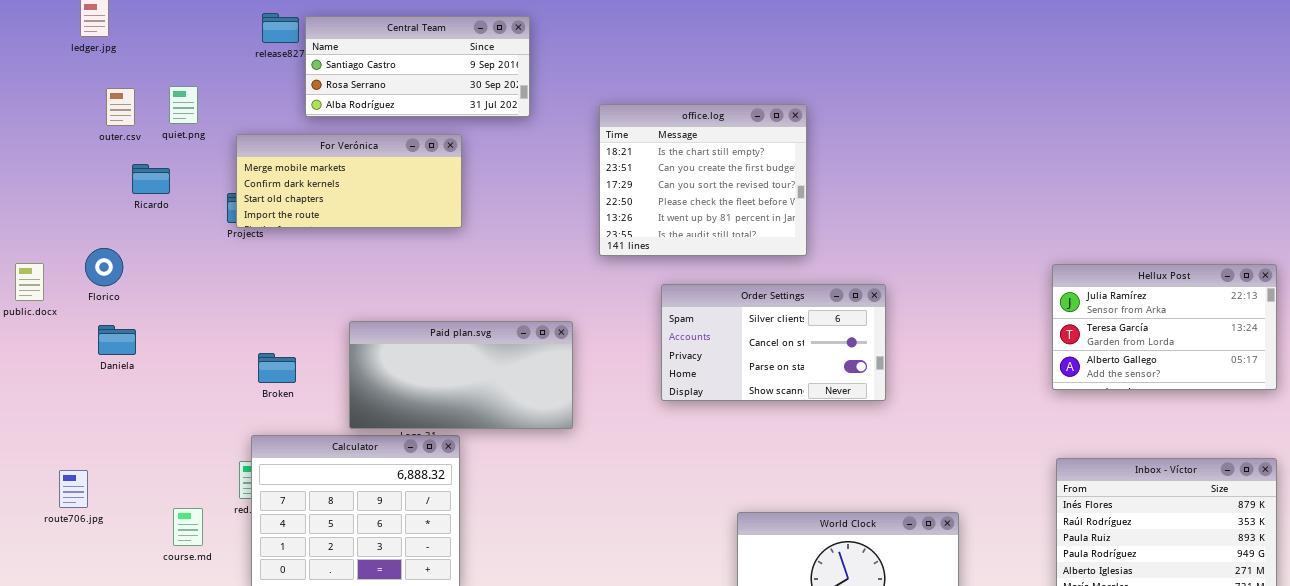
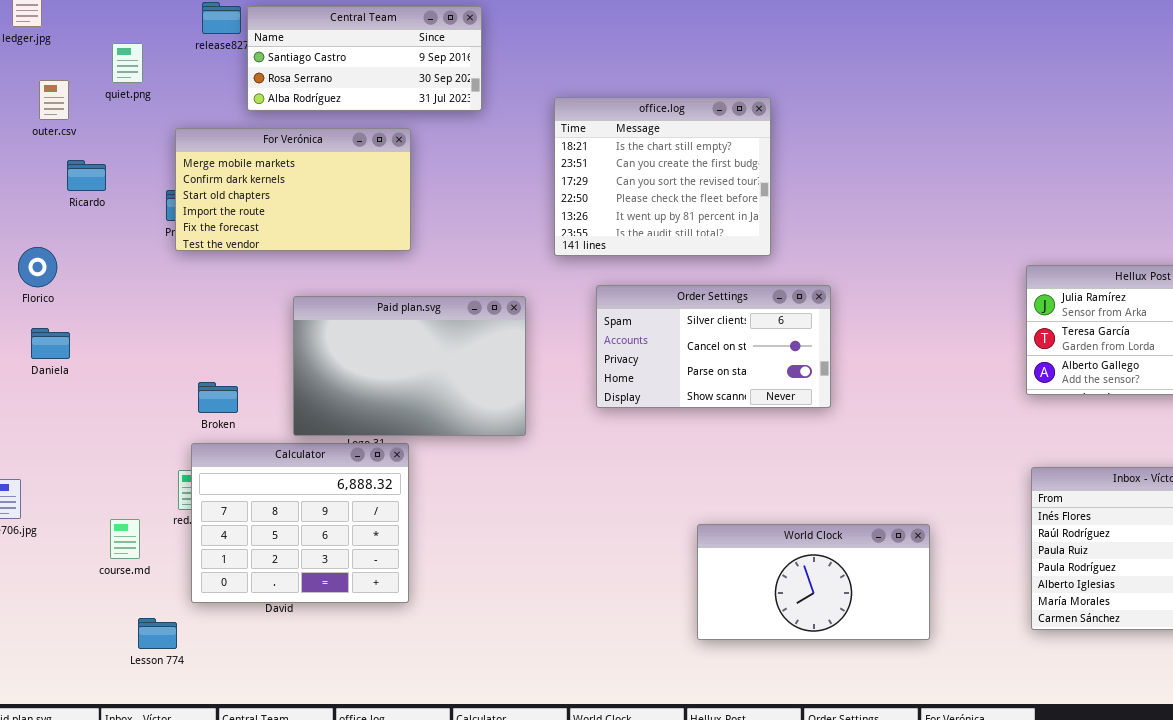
quiet.png: [169,86,198,124] -> [112,43,143,83], moved
For Verónica: [236,134,462,228] -> [175,128,411,251], resized
Order Settings: [661,284,886,401] -> [596,285,831,408], moved
Paid plan.svg: [349,321,573,429] -> [293,296,526,436], resized
Broken: [258,353,296,383] -> [198,382,238,413], moved

